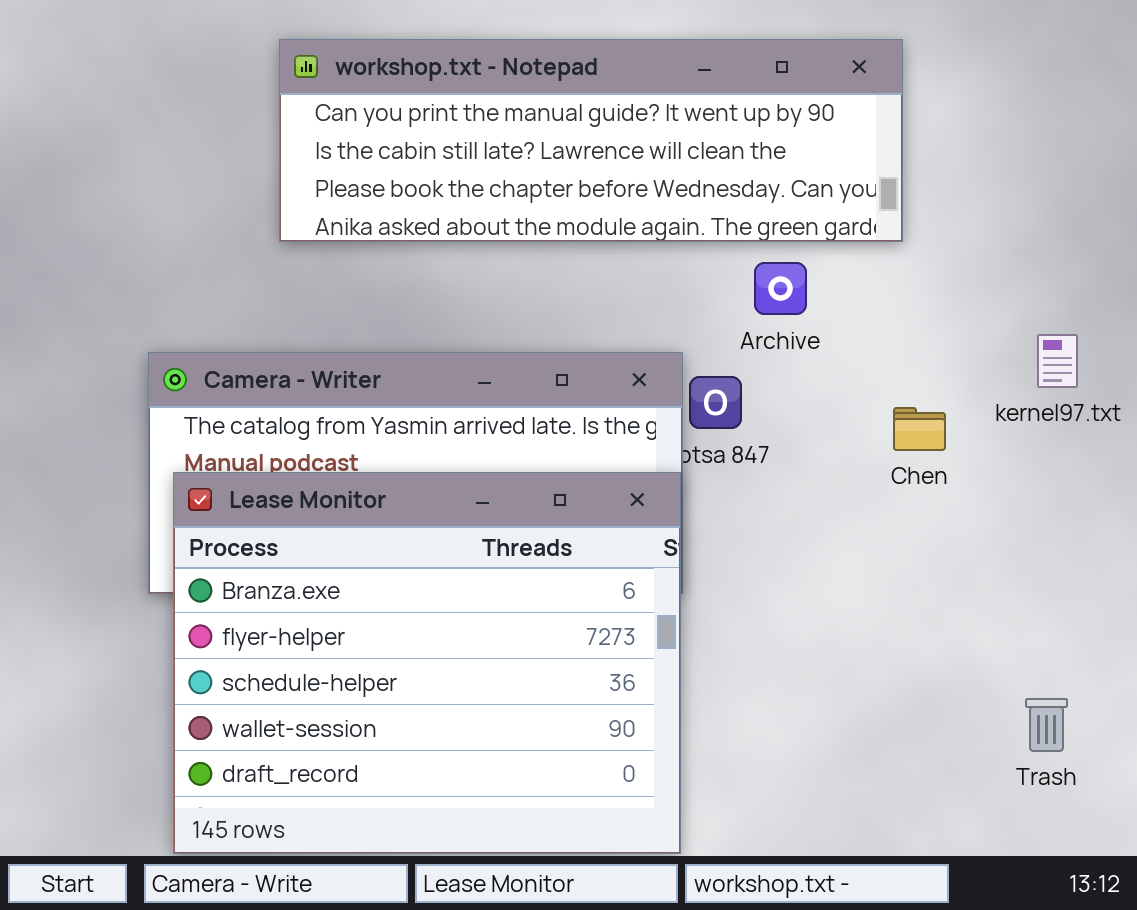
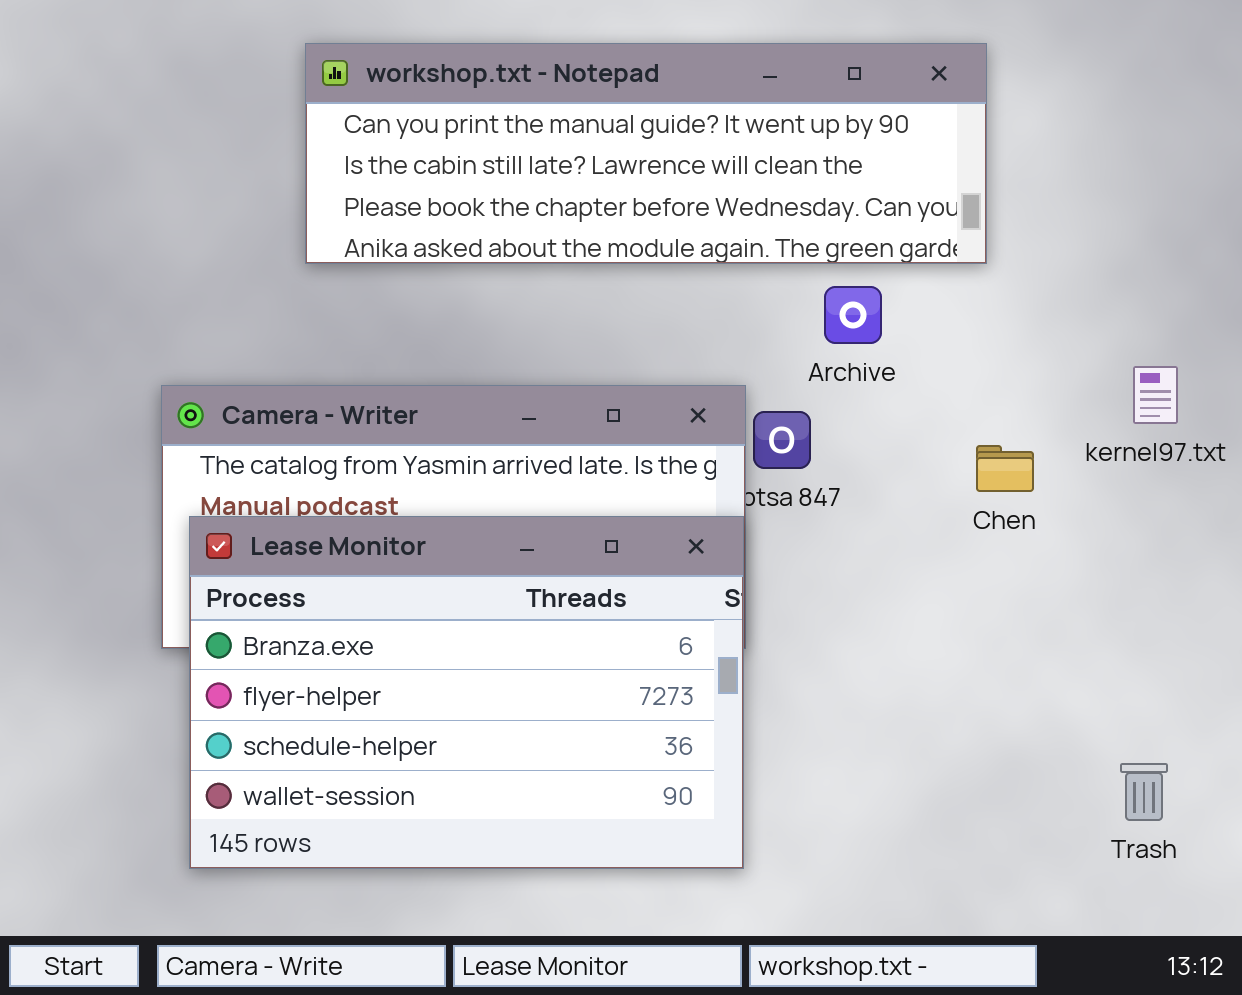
Lease Monitor: [173,472,681,854] -> [189,516,744,869], resized

